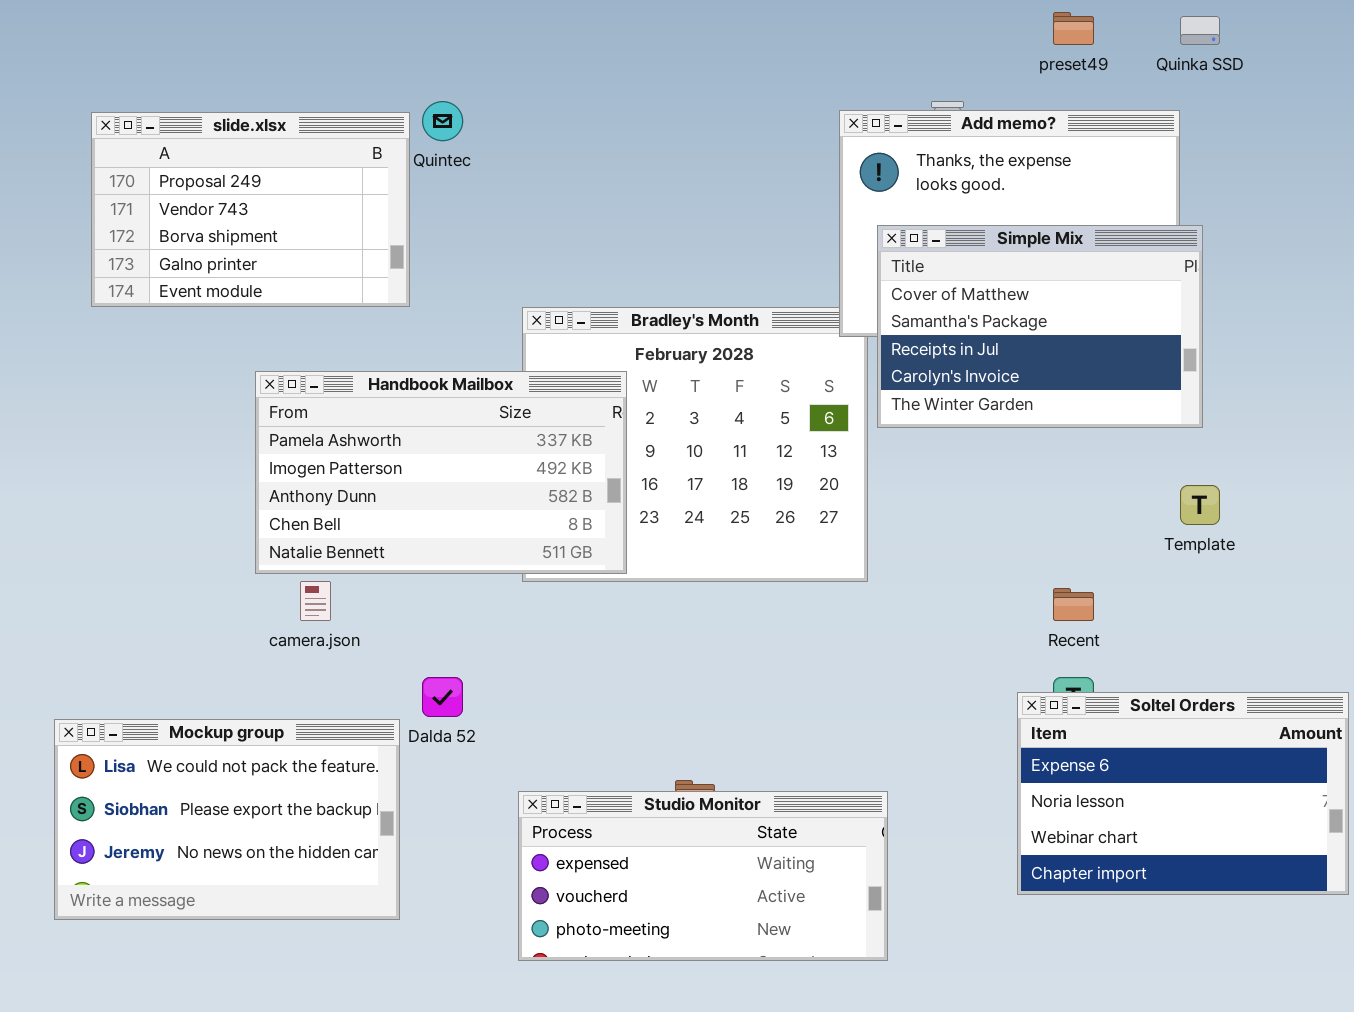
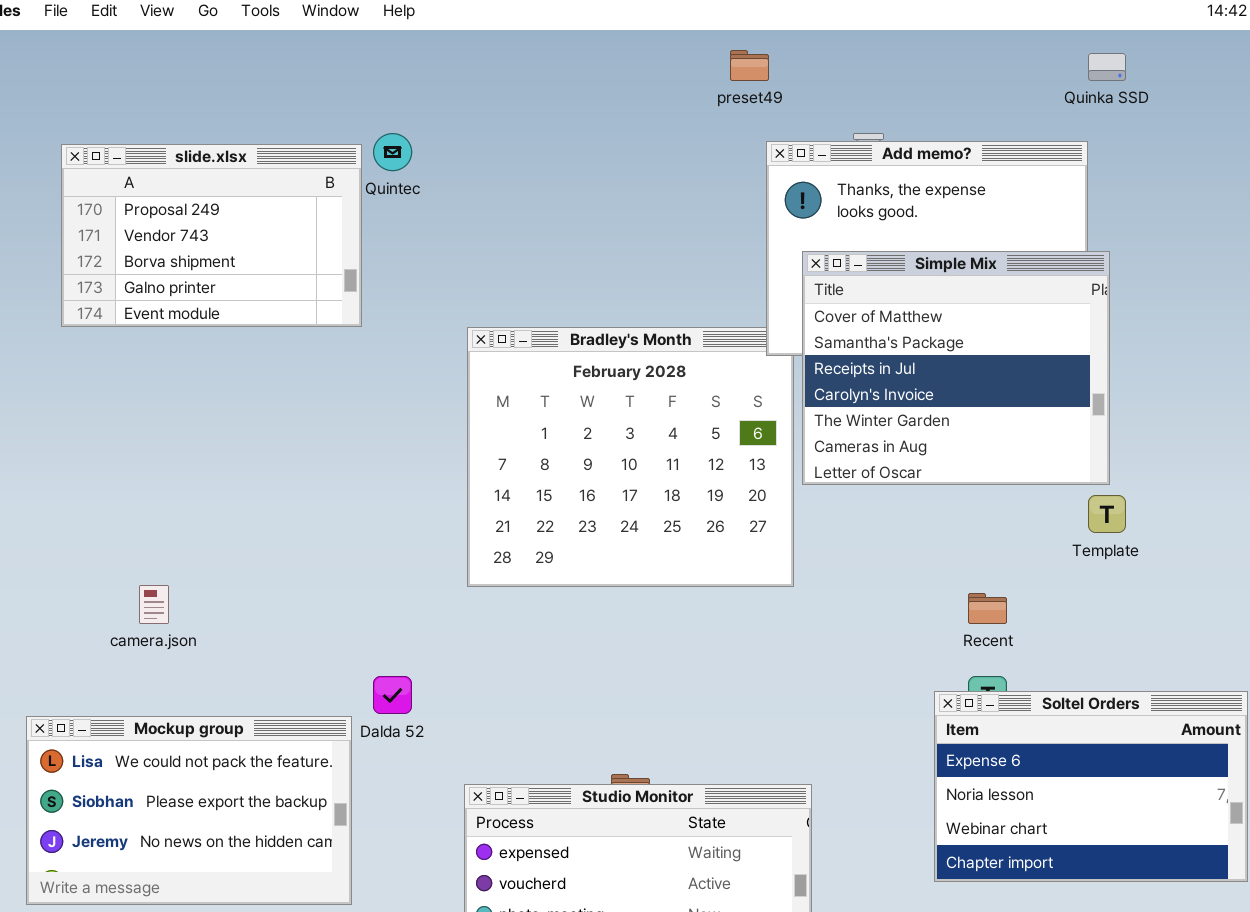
preset49: [1053,12,1094,45] -> [730,50,769,81], moved
Simple Mix: [877,225,1203,428] -> [802,251,1110,485], resized
Handbook Mailbox: [255,371,627,574] -> none, closed
camera.json: [300,581,331,621] -> [139,585,169,624], moved

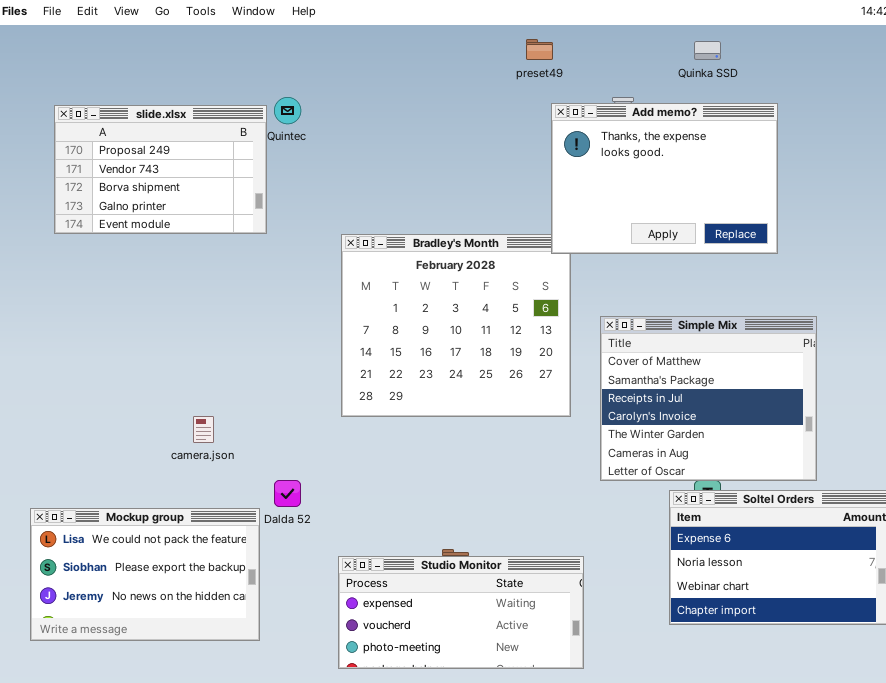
Quinka SSD: [1088,53,1126,81] -> [694,41,721,60], moved
Simple Mix: [802,251,1110,485] -> [600,316,817,481], moved
camera.json: [139,585,169,624] -> [193,416,214,443], moved

